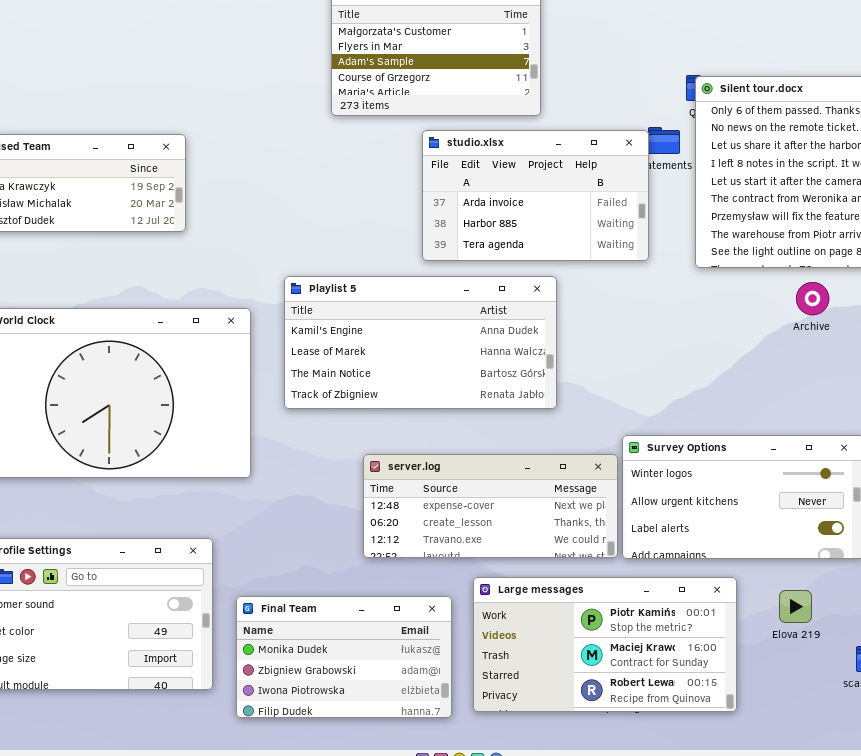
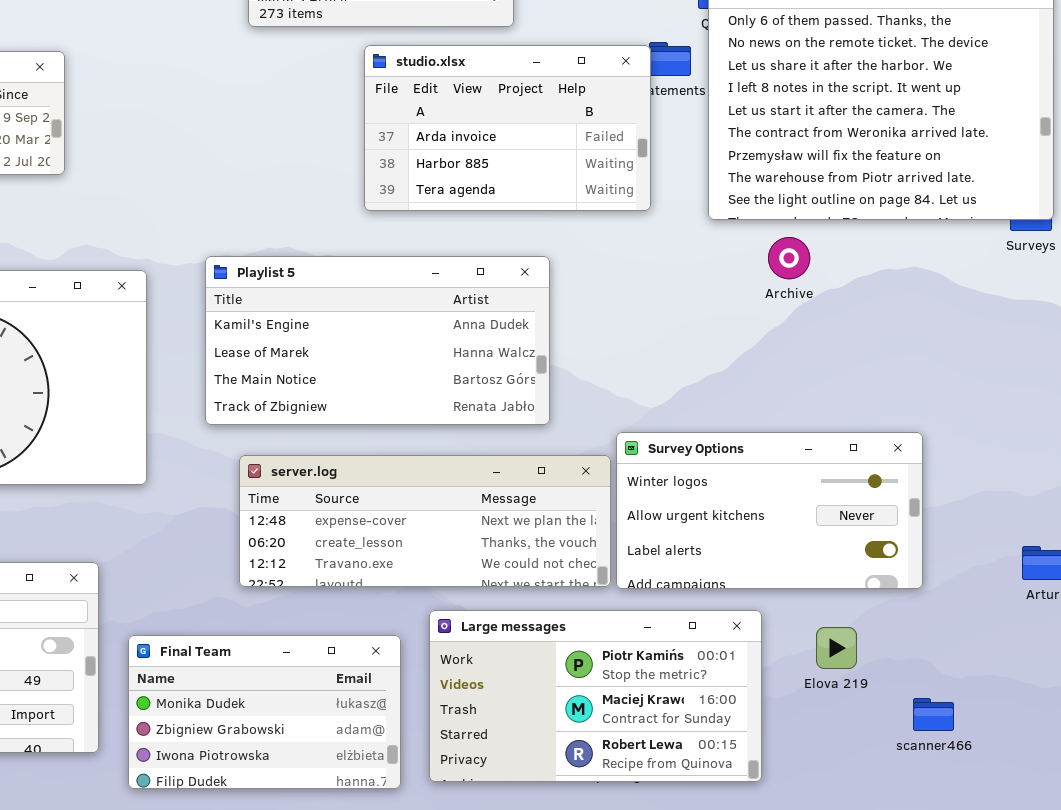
Playlist 5: [284,276,557,409] -> [205,256,550,425], moved
Archive: [796,282,829,315] -> [768,237,810,279], moved
server.log: [363,454,618,558] -> [239,455,611,587], resized

